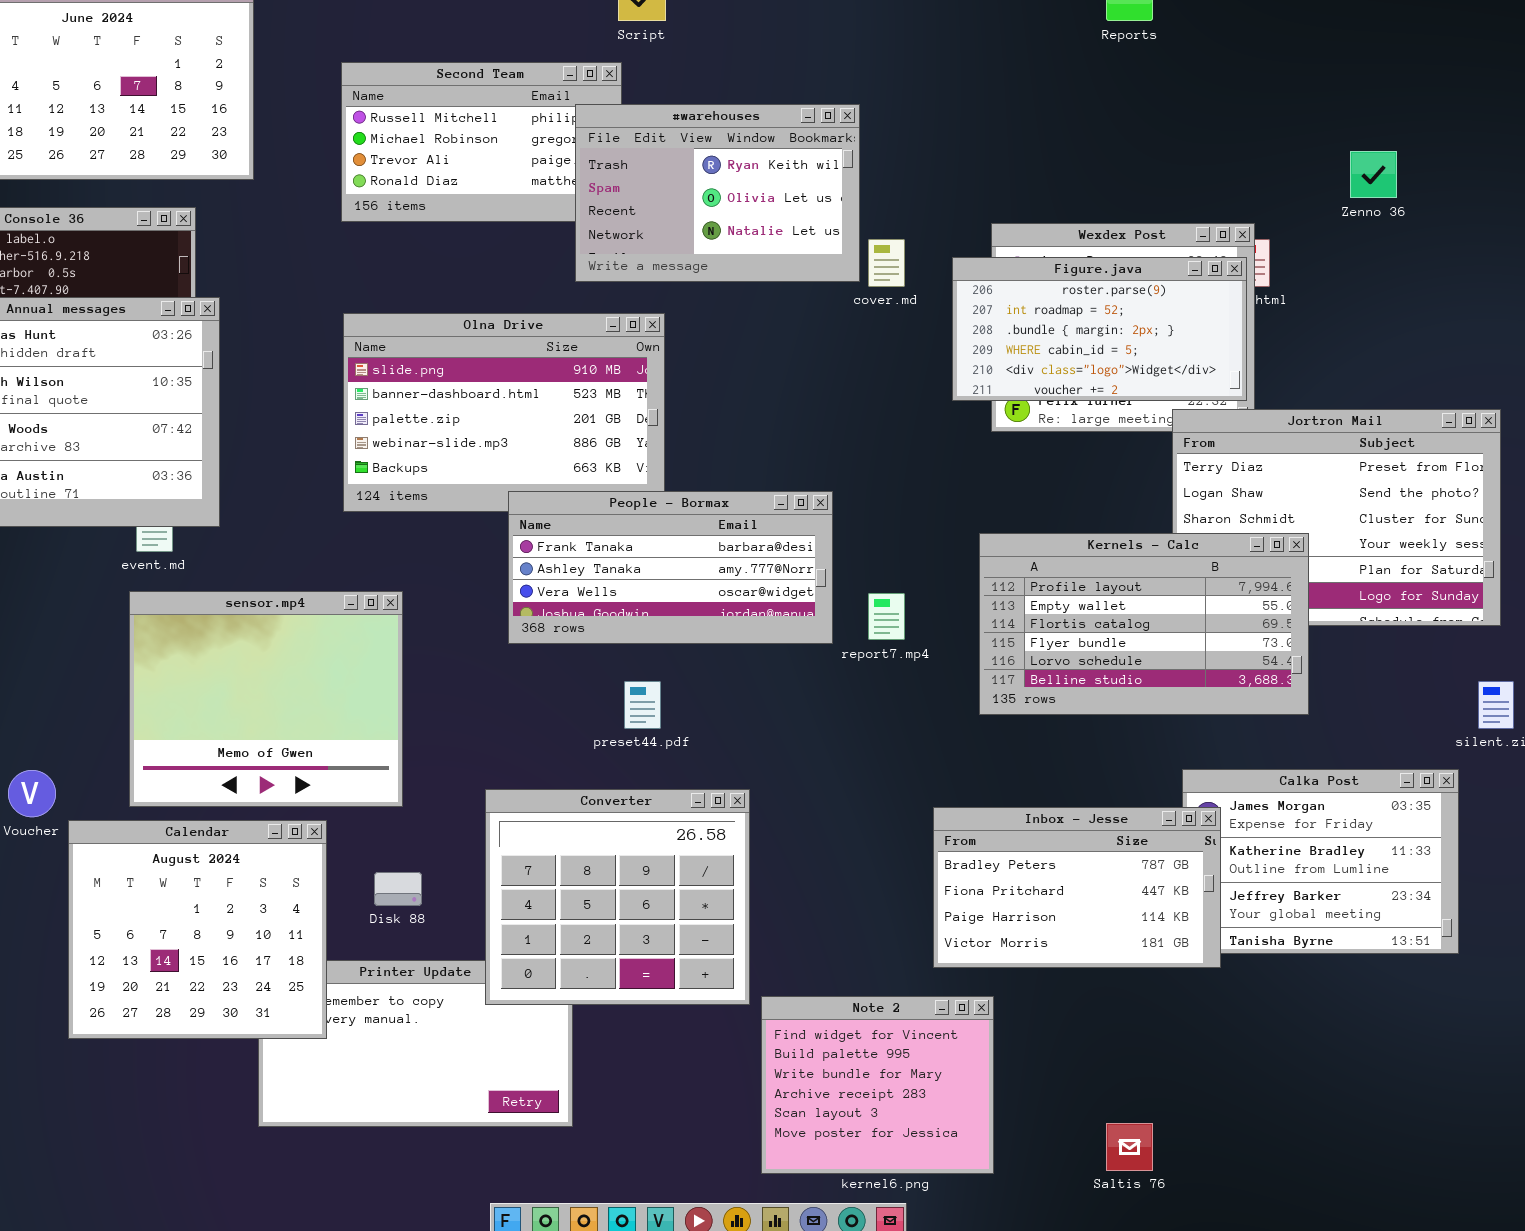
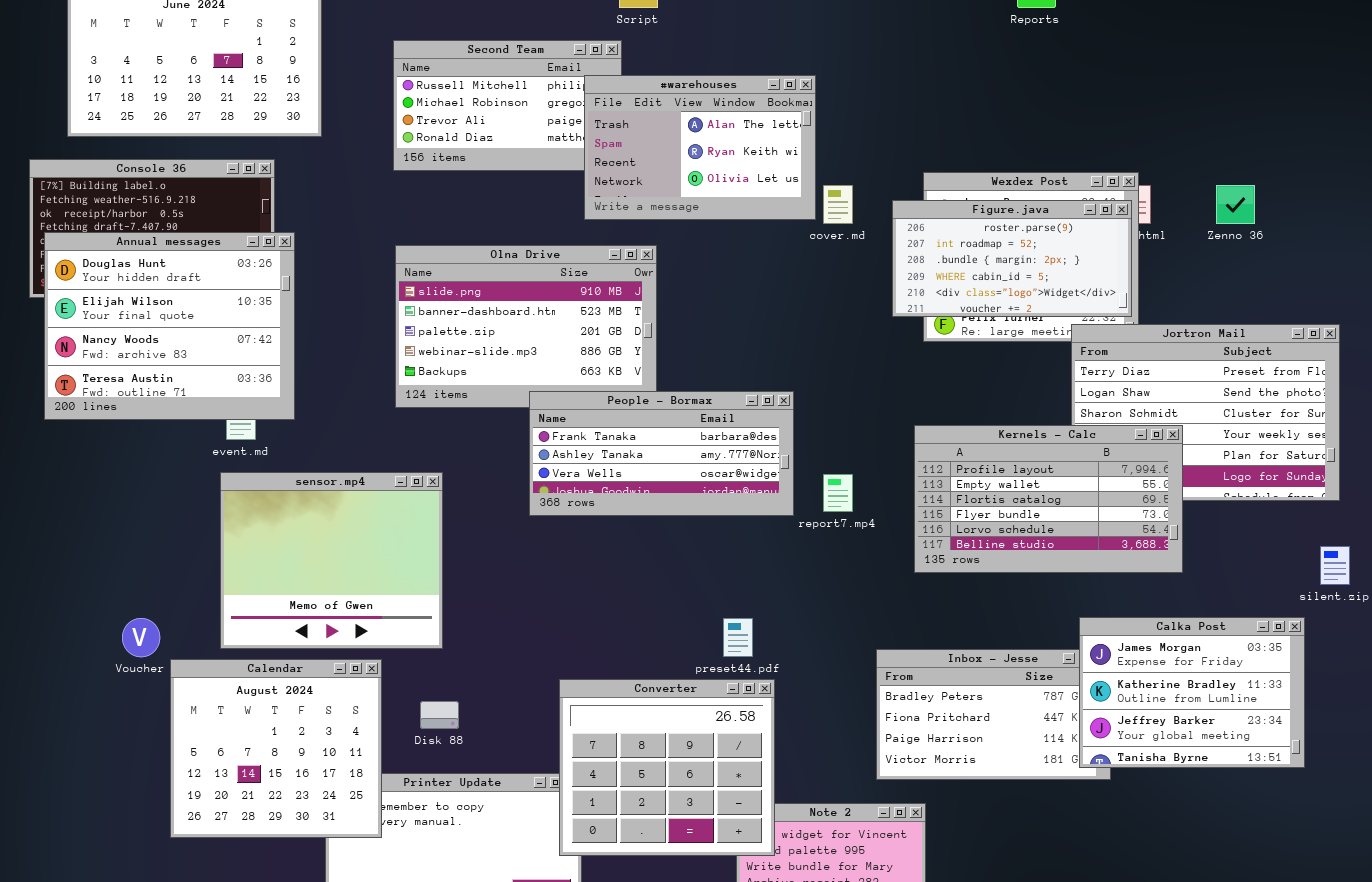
#warehouses: [575,104,860,282] -> [584,75,816,220], scrolled up 1 row
Zenno 36: [1350,151,1397,198] -> [1216,185,1255,224], moved
preset44.pdf: [624,681,661,729] -> [723,618,753,657], moved
Calka Post: [1182,769,1459,954] -> [1079,617,1305,768], raised
Converter: [485,789,750,1005] -> [559,679,775,856], moved

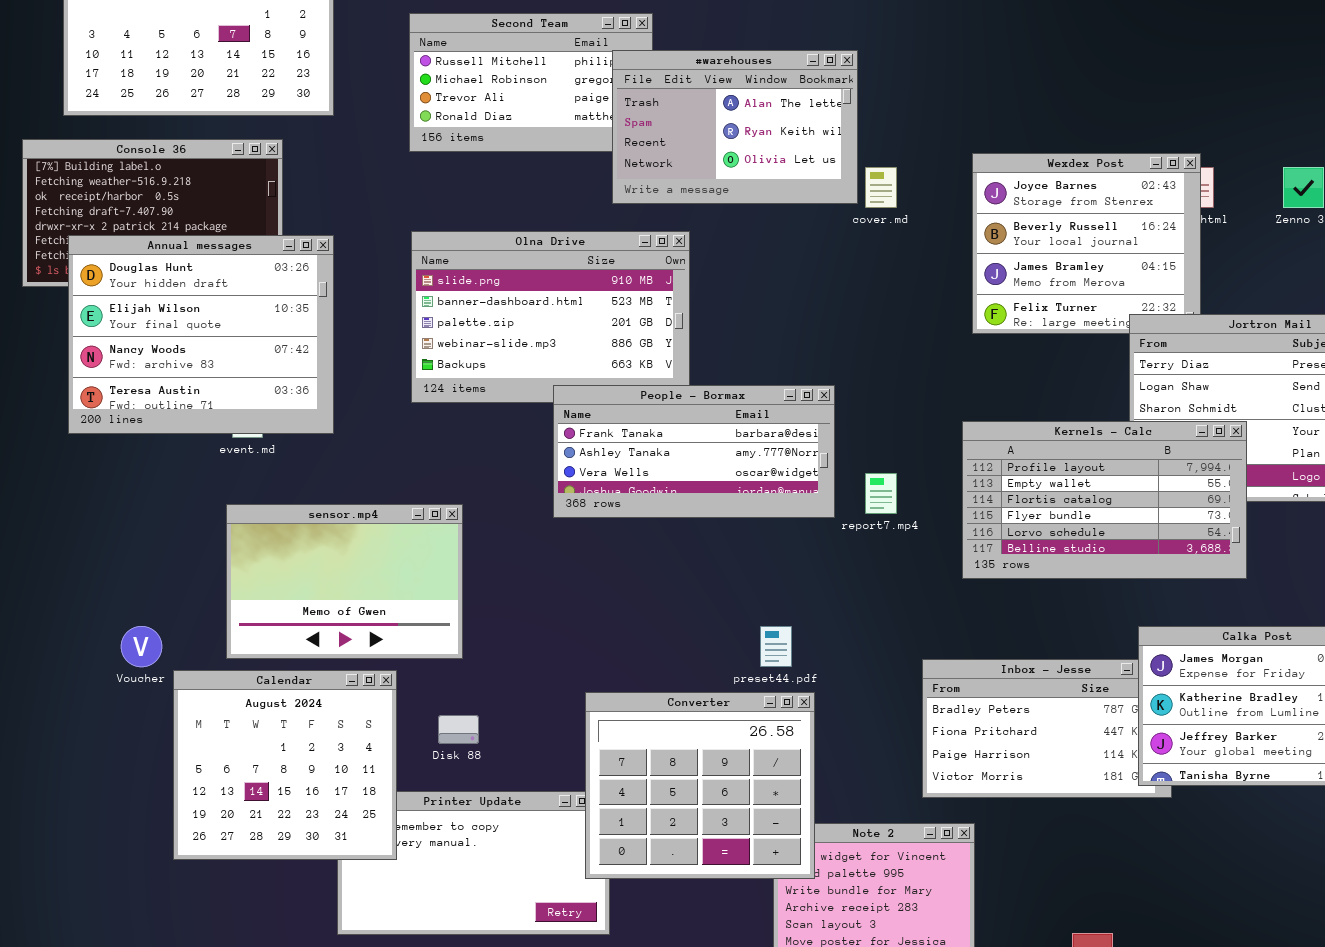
Figure.java: [892,200,1132,317] -> none, closed
Annual messages: [44,232,295,420] -> [68,235,334,434], moved
sensor.mp4: [220,472,443,649] -> [226,504,463,659], resized

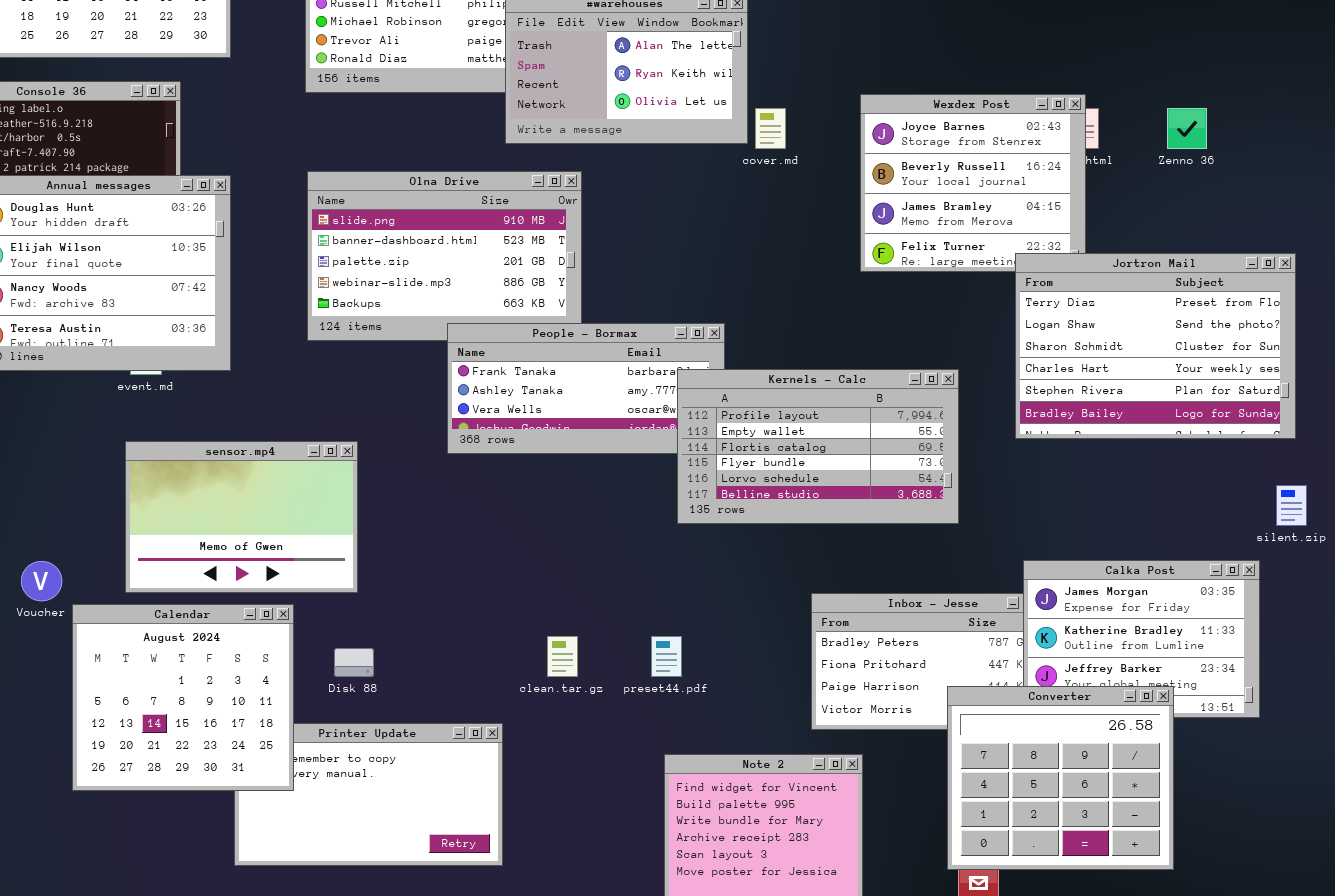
Kernels - Calc: [962,421,1247,579] -> [677,369,959,524], moved
preset44.pdf: [760,626,792,667] -> [651,636,682,677], moved
Converter: [585,692,815,879] -> [947,686,1174,870], moved

